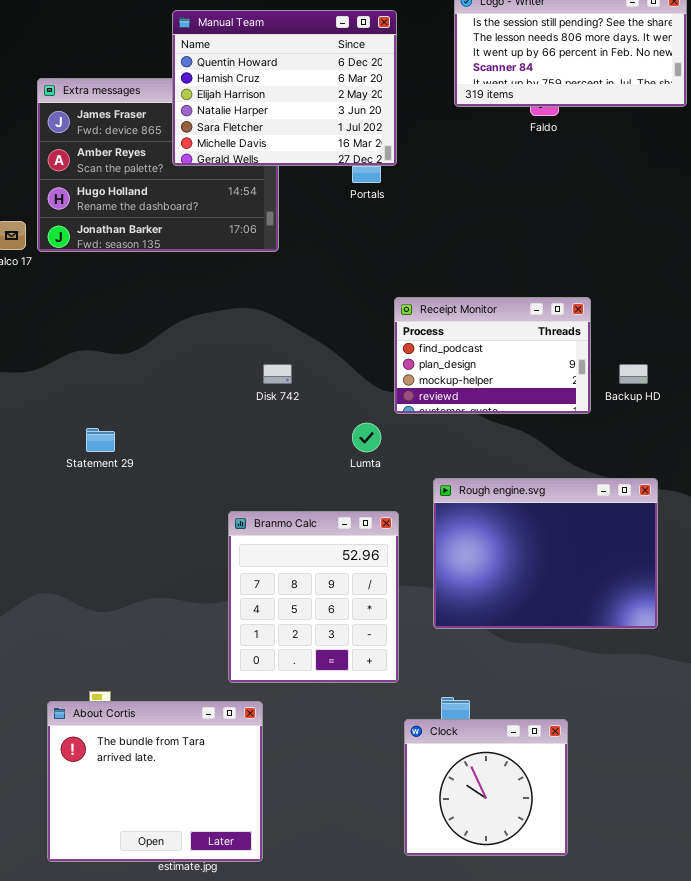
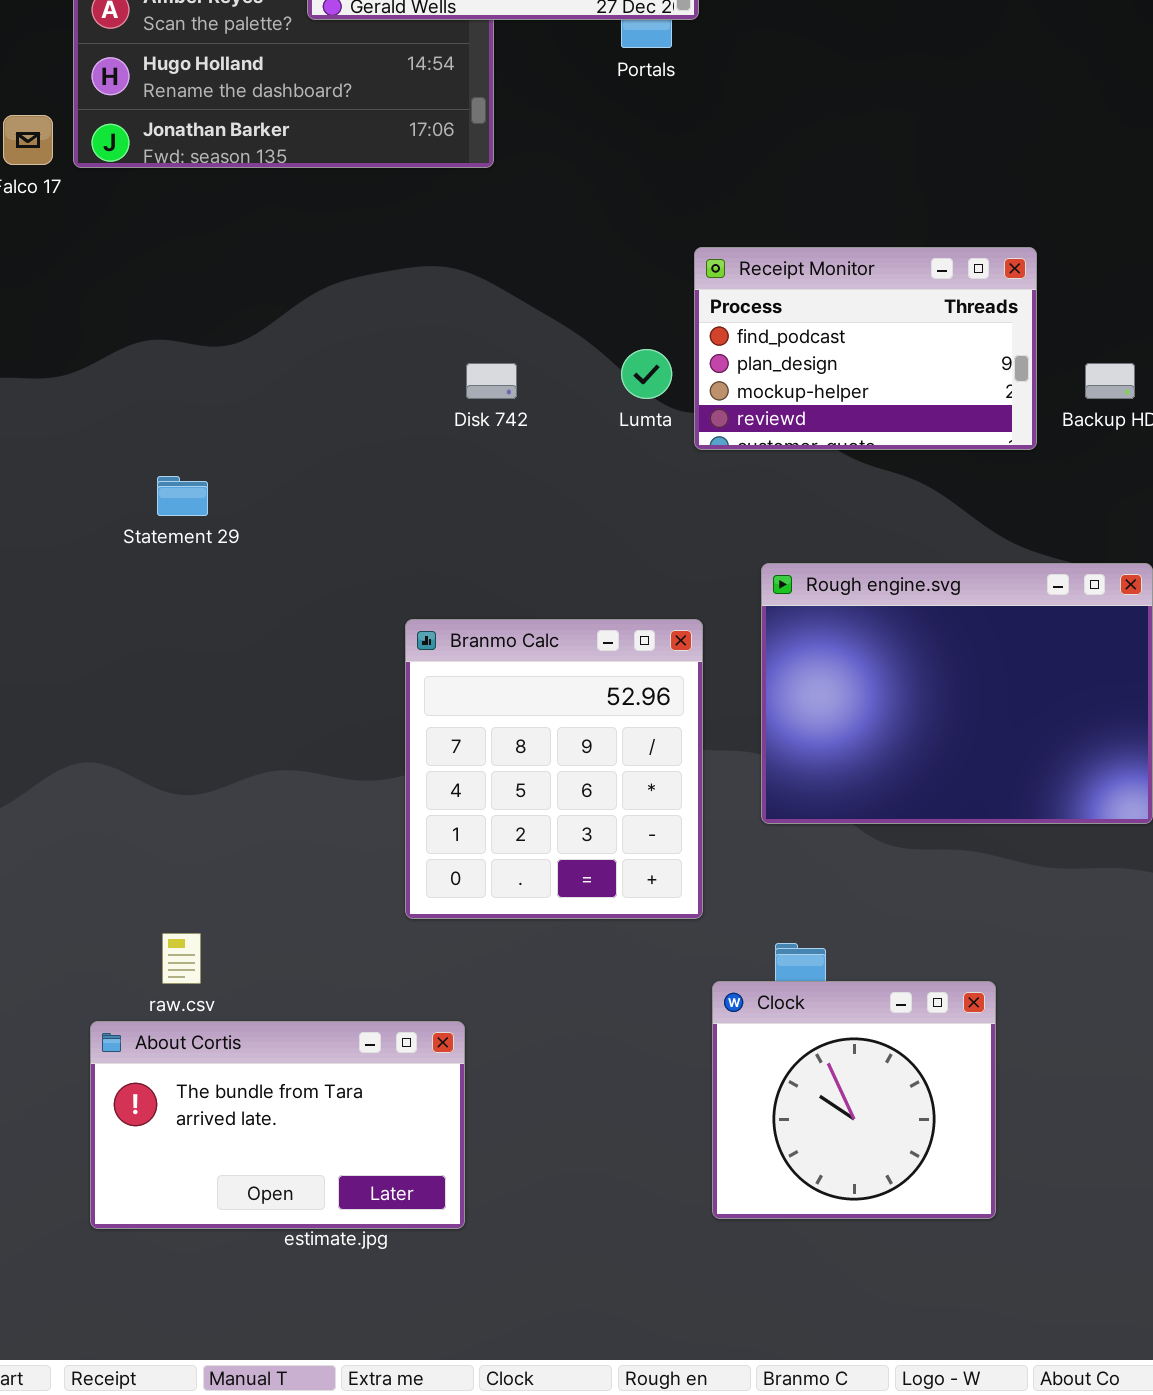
Lumta: [352,423,381,452] -> [621,349,672,399], moved
About Cortis: [47,701,263,862] -> [90,1021,465,1229], resized

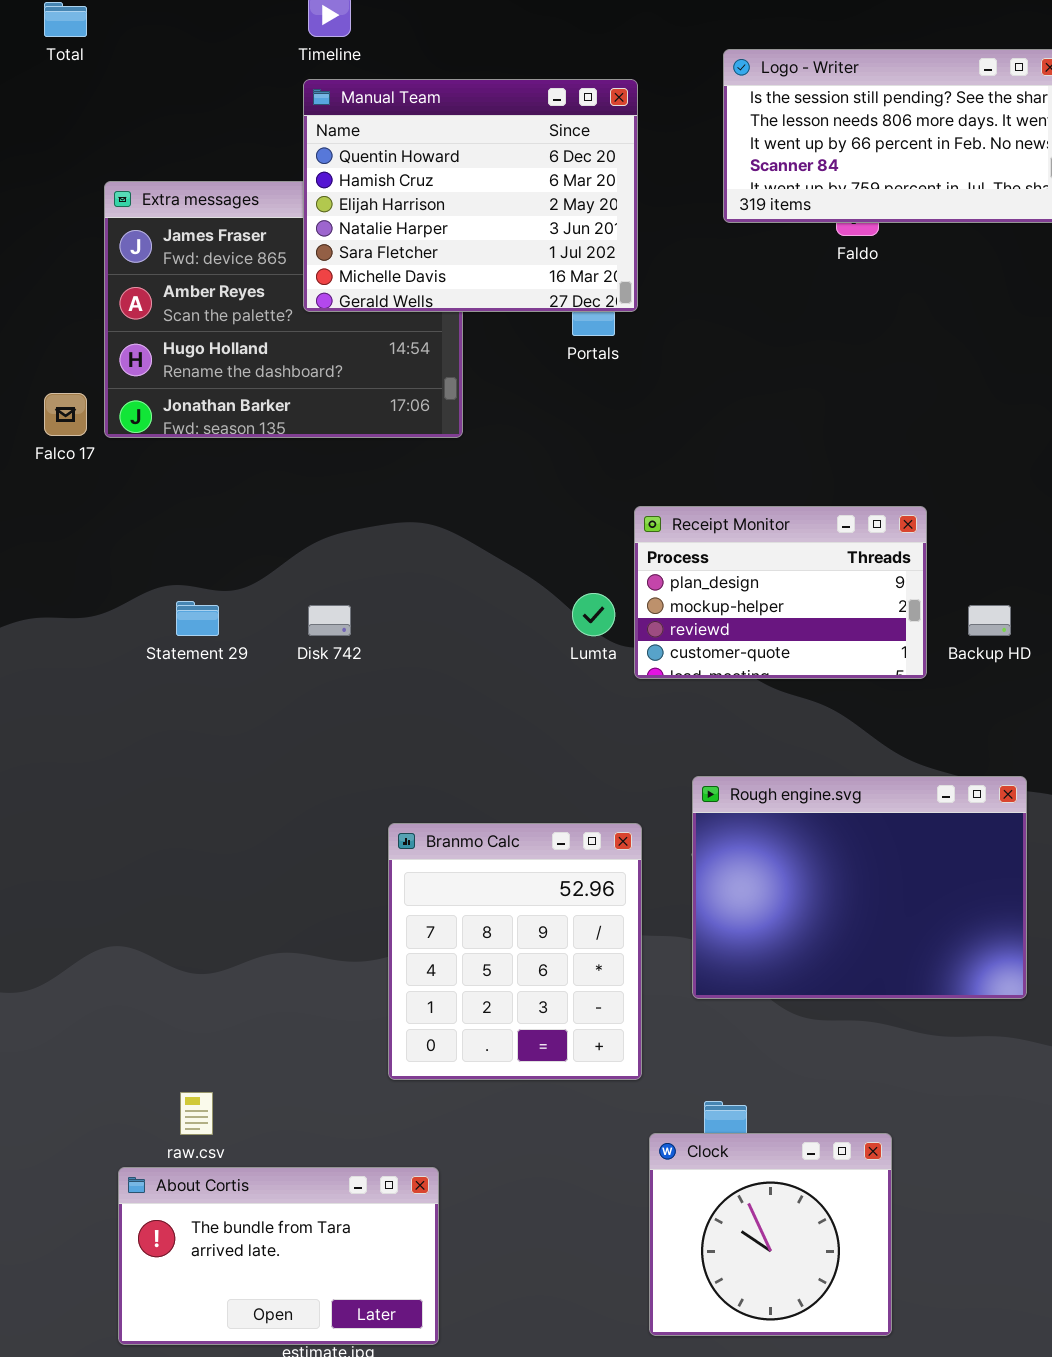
Receipt Monitor: [694,247,1037,450] -> [634,506,927,679], scrolled down 1 row
Disk 742: [466,363,517,399] -> [308,605,351,636], moved
Statement 29: [157,476,208,516] -> [176,601,219,636], moved

